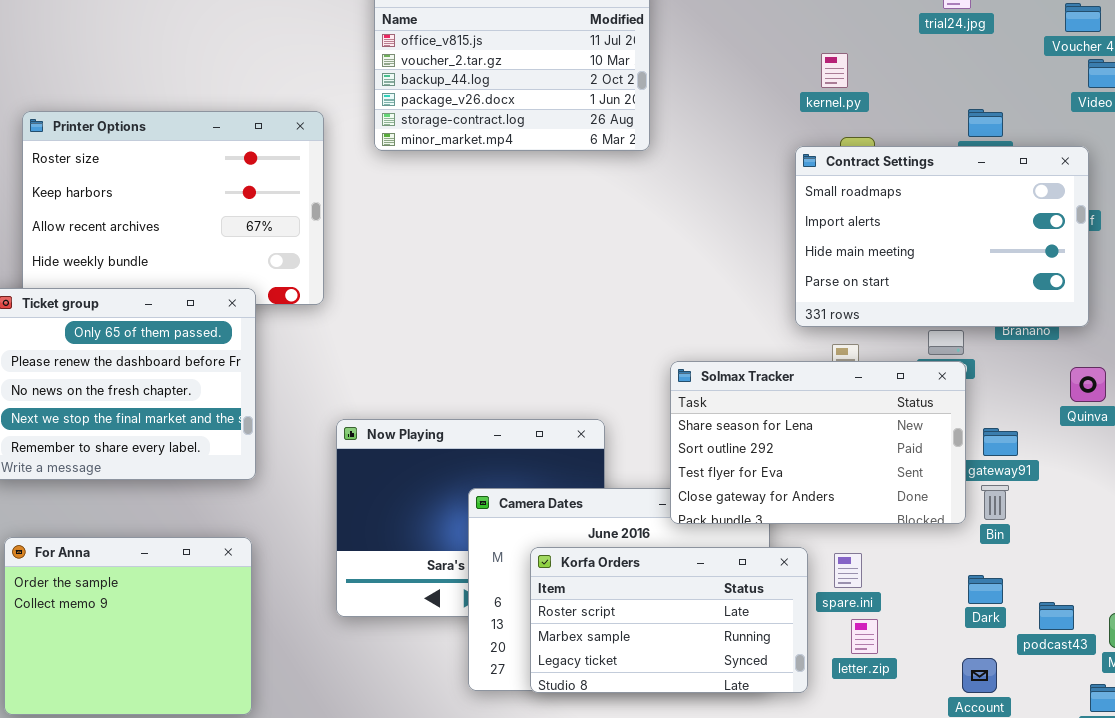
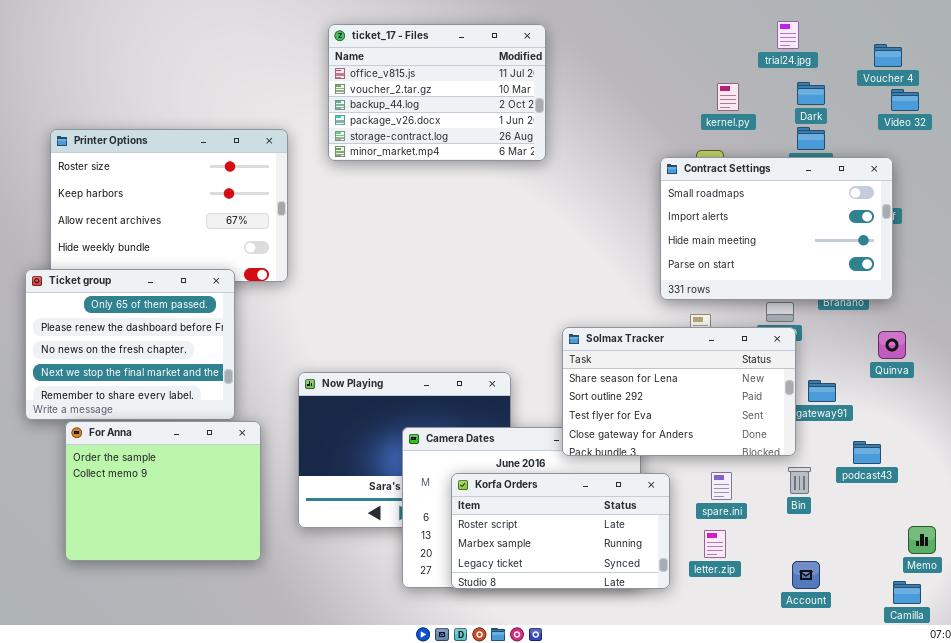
kernel.py: [821,53,848,88] -> [717,83,739,111], moved
Bin: [981,485,1009,520] -> [788,467,811,494], moved
For Anna: [4,537,252,715] -> [65,421,261,561], moved
spare.ini: [834,553,862,588] -> [711,472,732,500], moved
Dark: [968,575,1003,604] -> [797,82,825,105], moved
podcast43: [1039,602,1074,630] -> [853,441,881,464], moved

